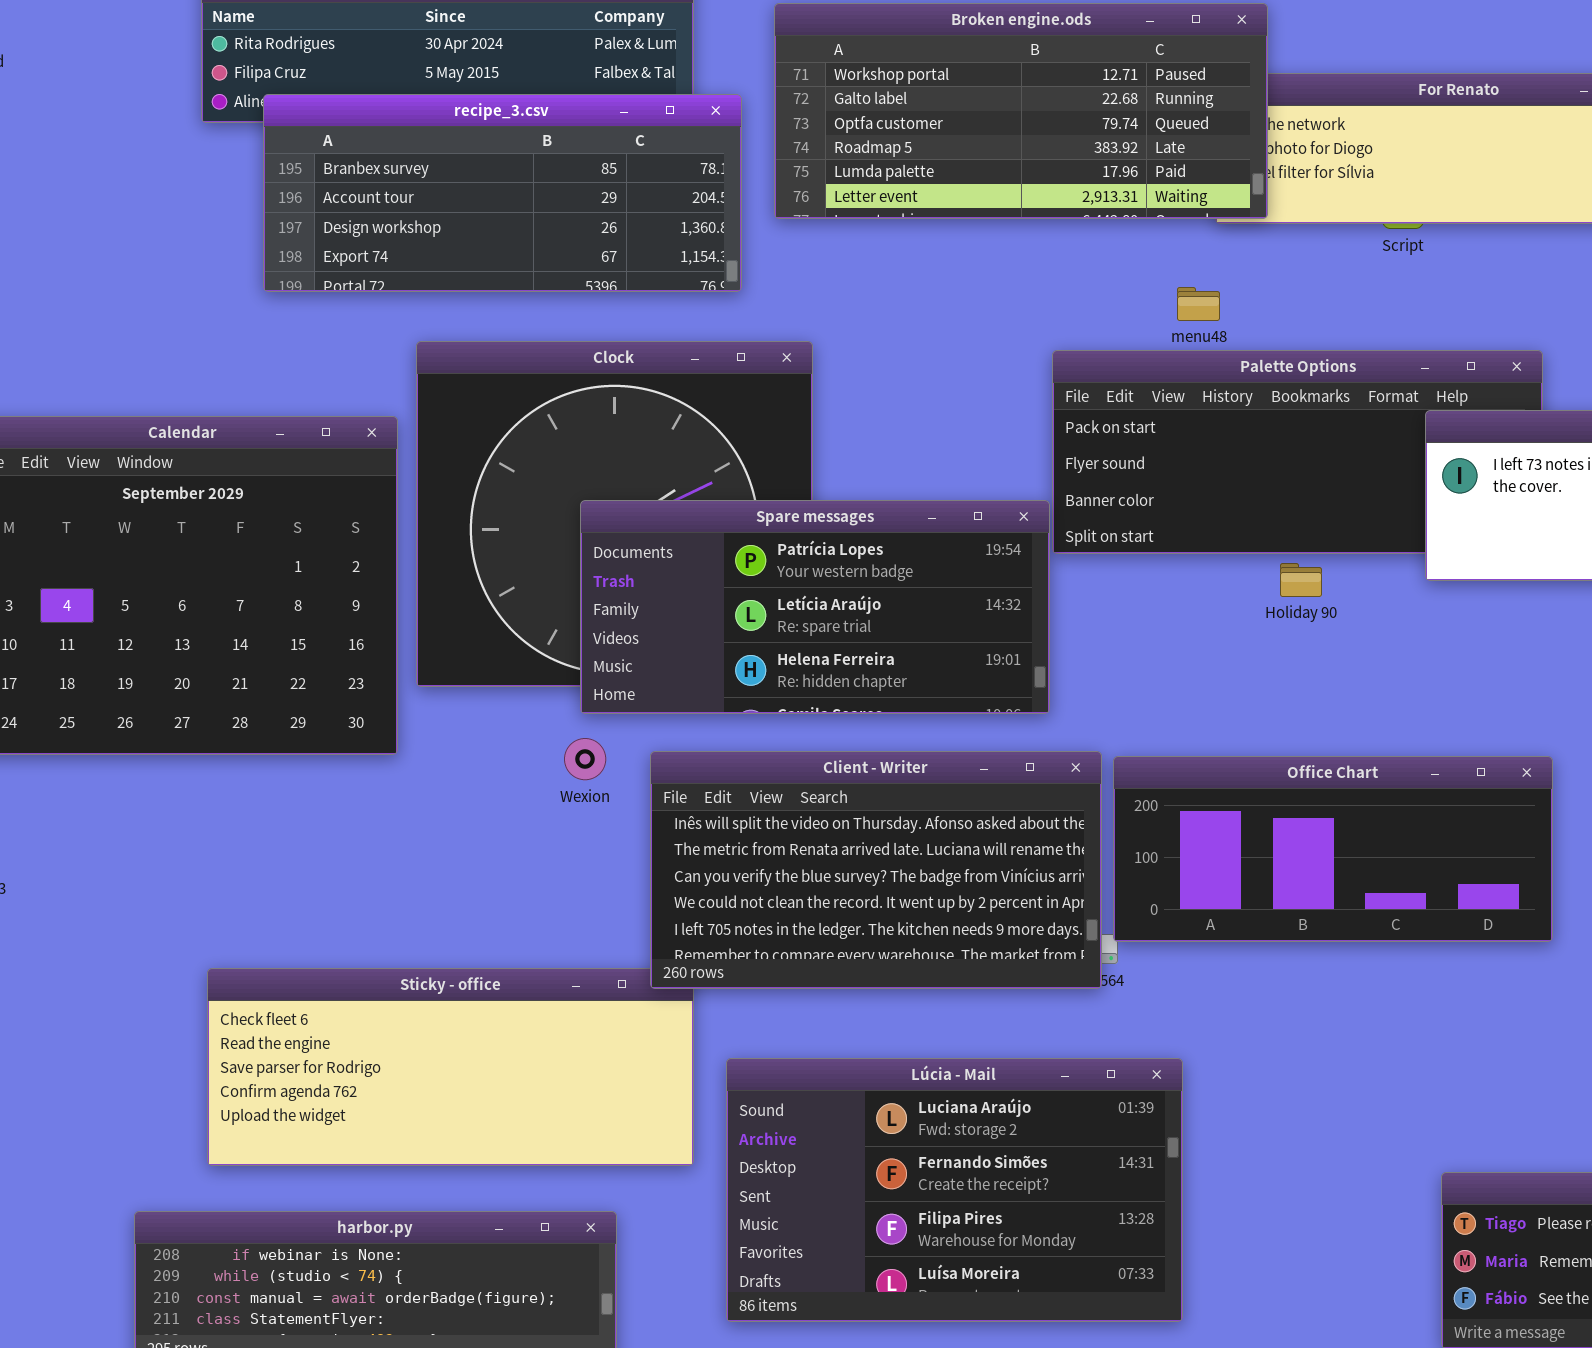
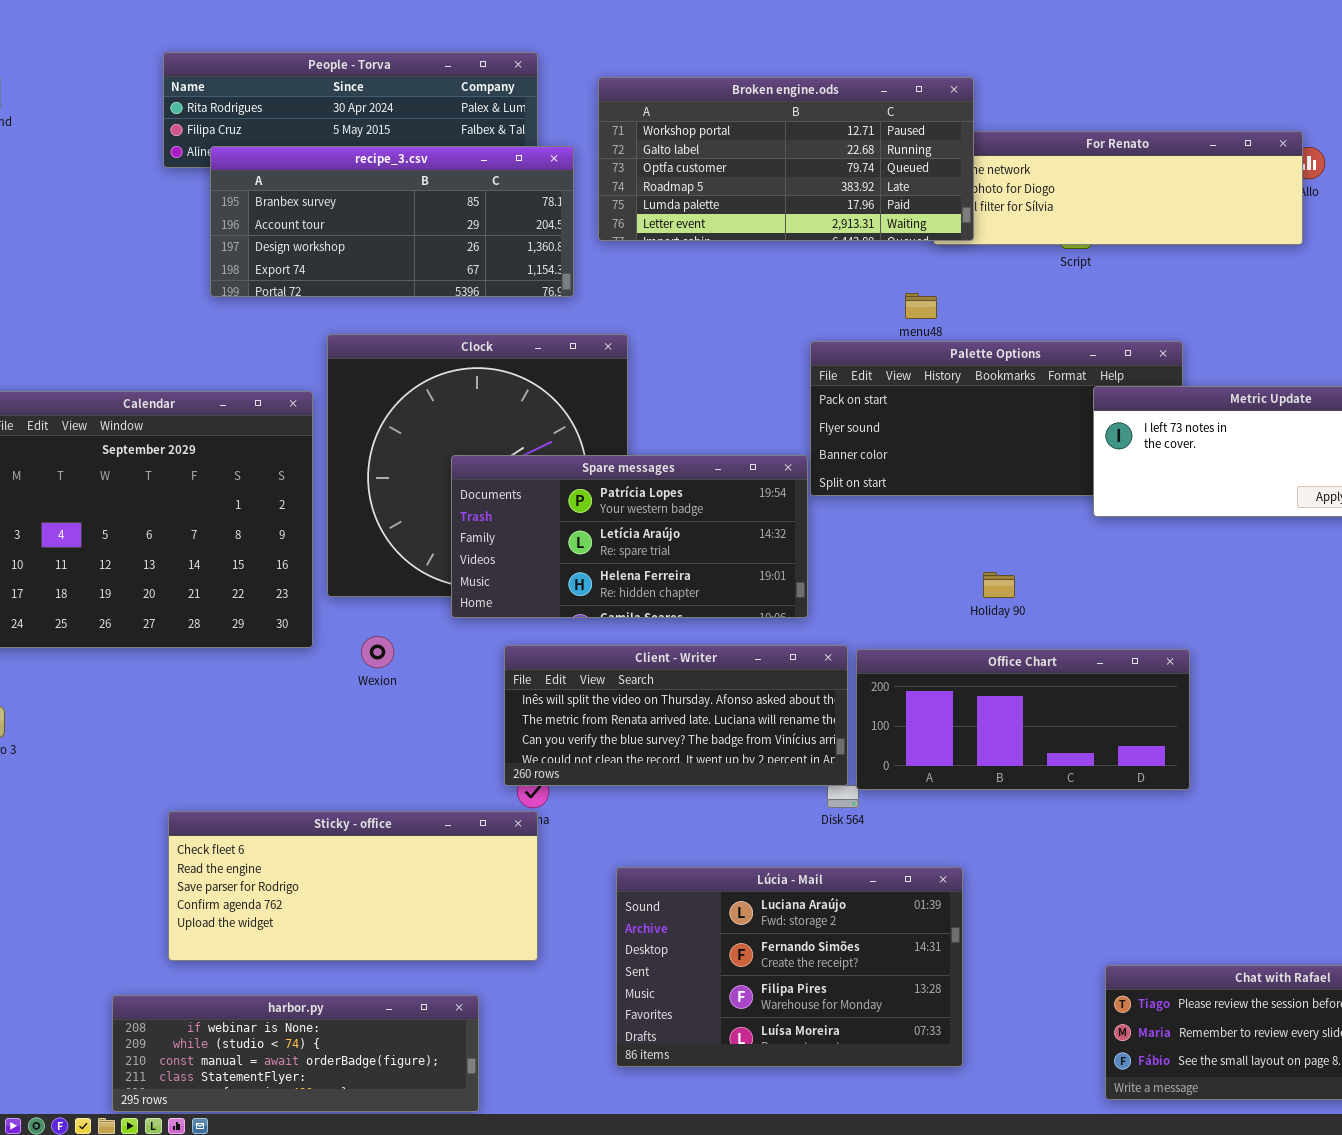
Holiday 90: [1280,563,1322,597] -> [983,572,1015,598], moved
Wexion: [564,738,606,780] -> [361,636,394,668], moved
Client - Writer: [650,751,1102,989] -> [504,645,848,786], resized
Lúcia - Mail: [726,1058,1183,1322] -> [616,867,963,1067], moved

